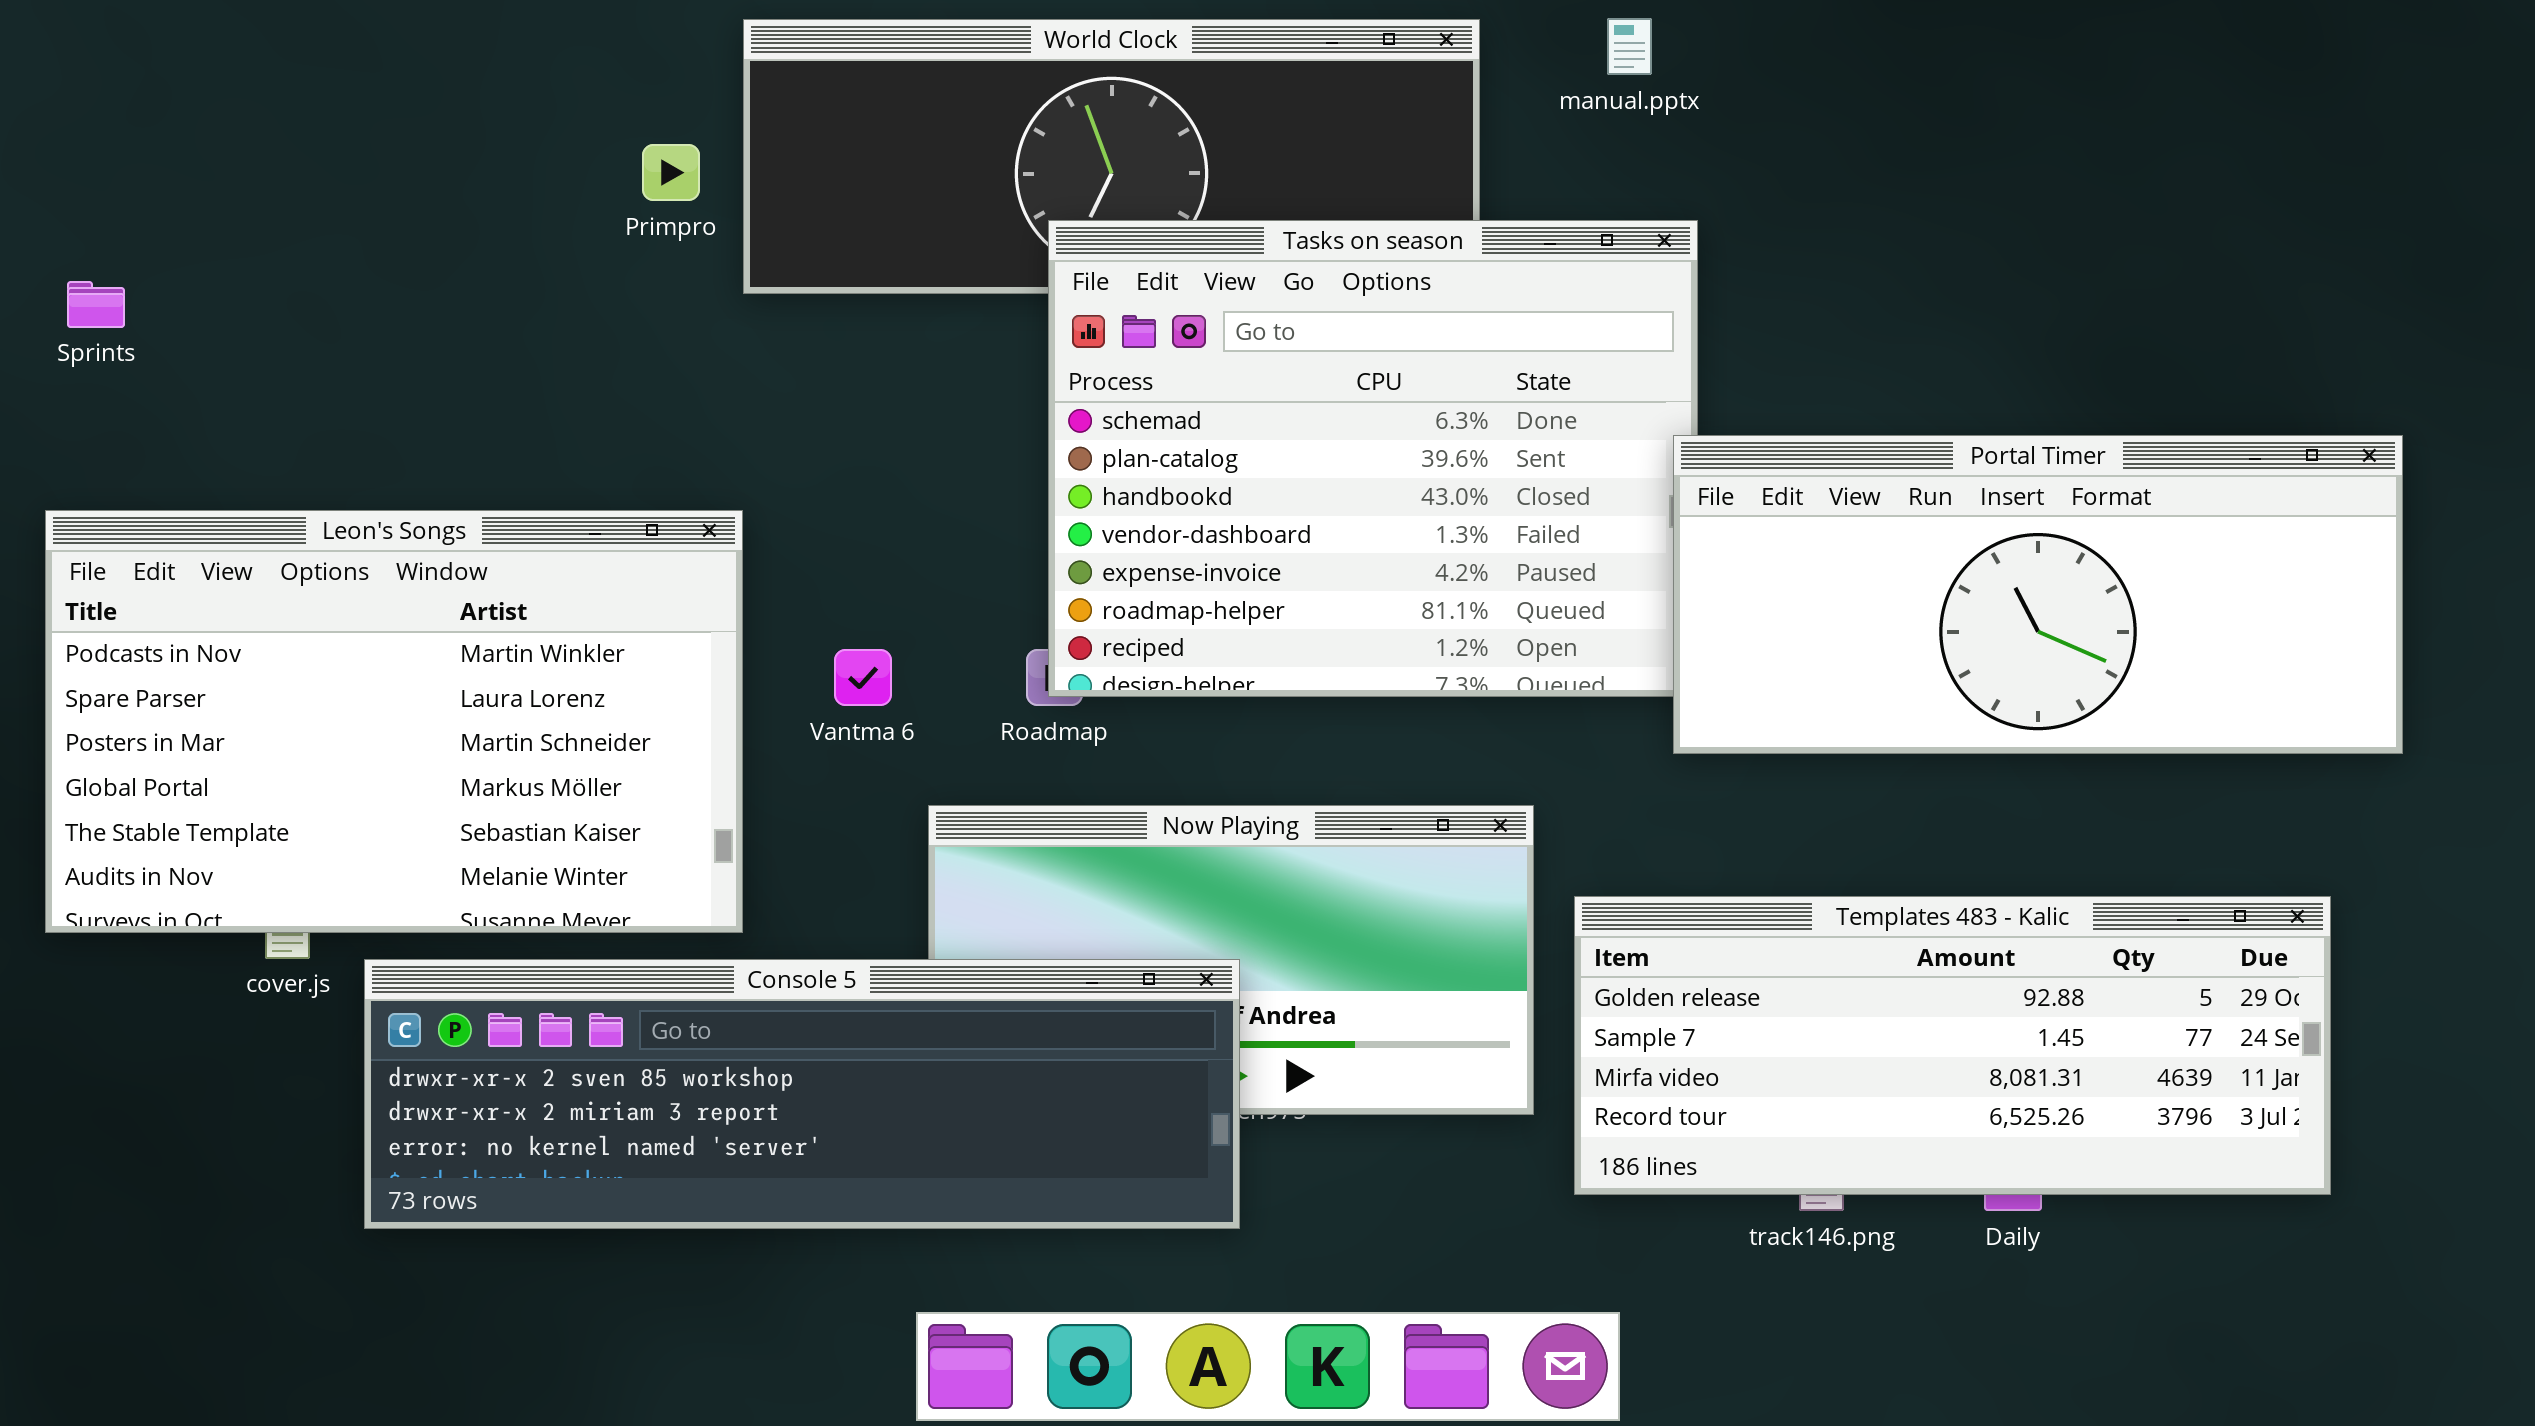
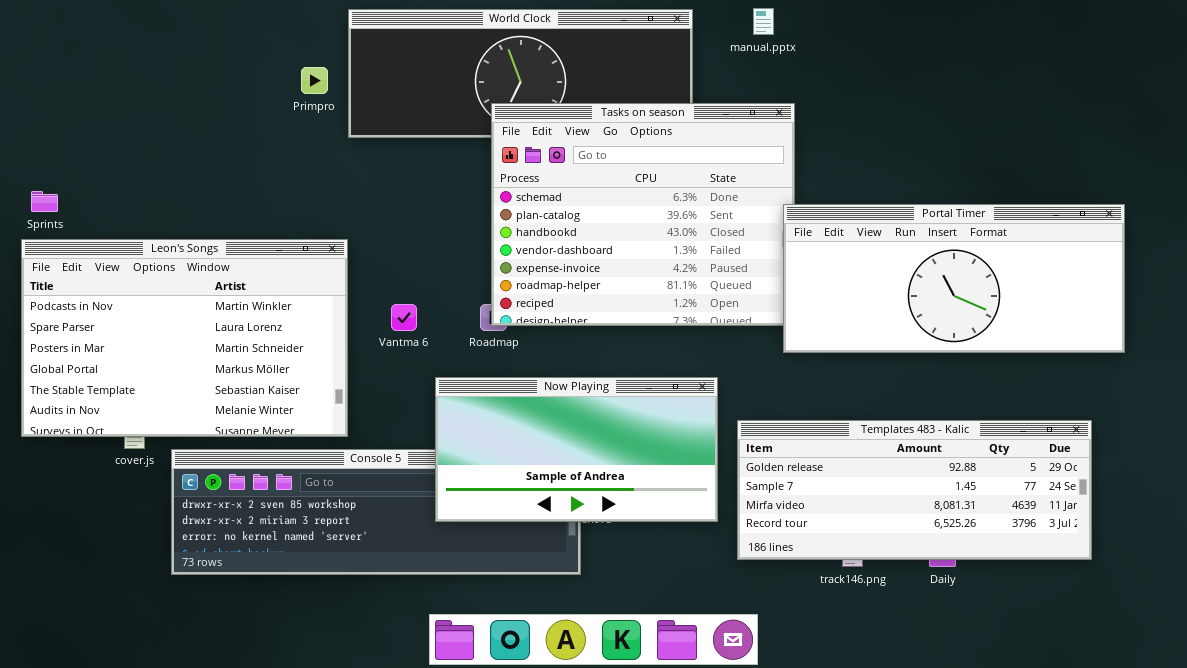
Sprints: [67,281,125,328] -> [31,191,58,212], moved
Now Playing: [928,805,1534,1115] -> [435,377,718,522], raised

